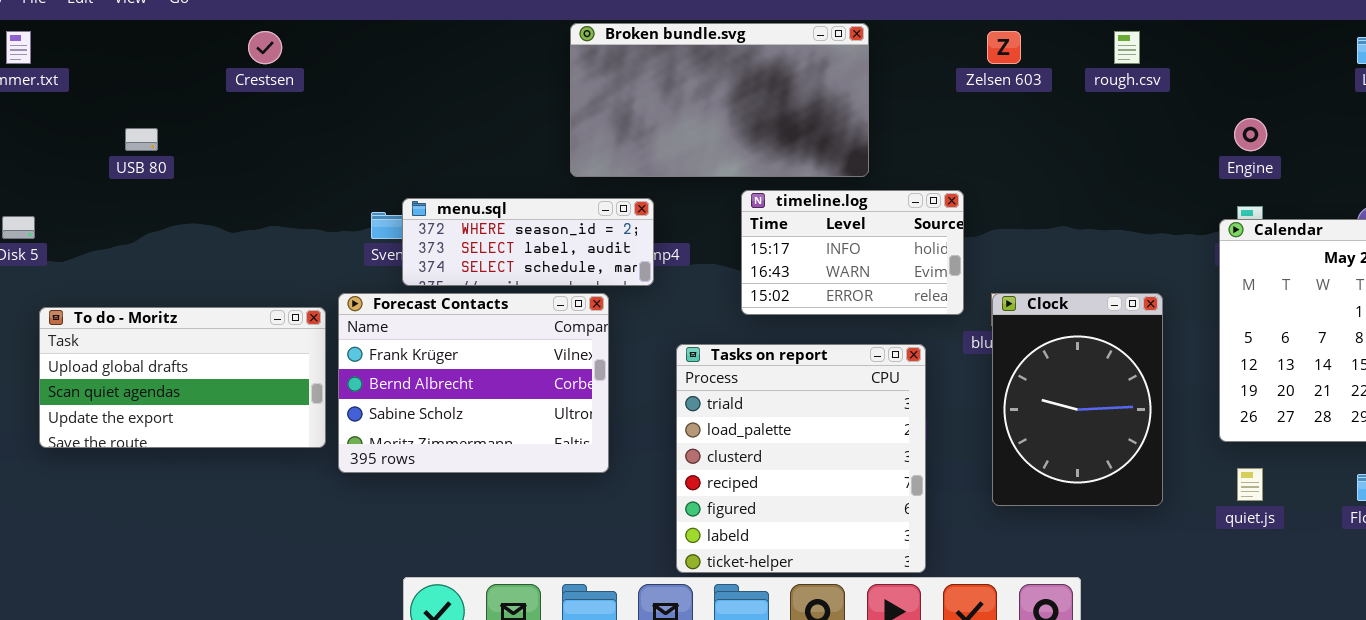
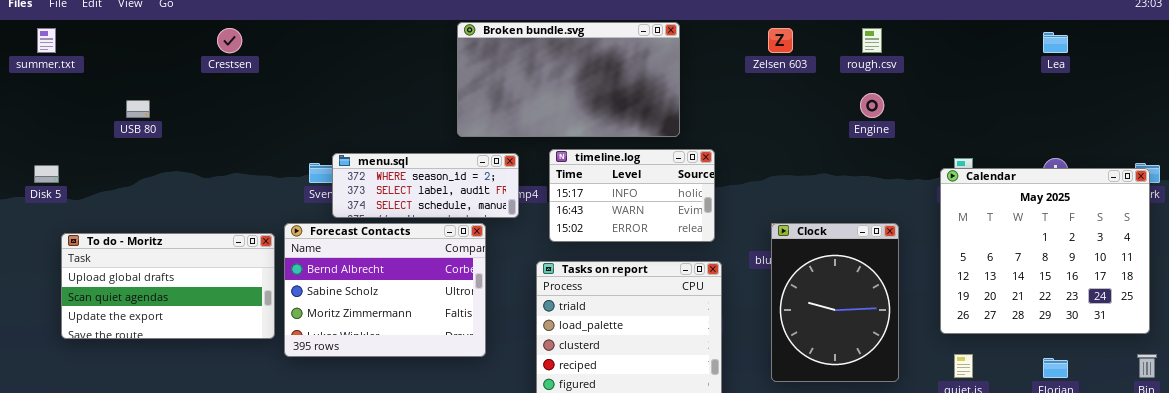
Engine: [1234,118,1267,151] -> [860,93,884,118], moved
timeline.log: [741,190,964,315] -> [549,149,715,242], moved
Forecast Contacts: [338,293,609,473] -> [284,223,486,357], scrolled down 1 row

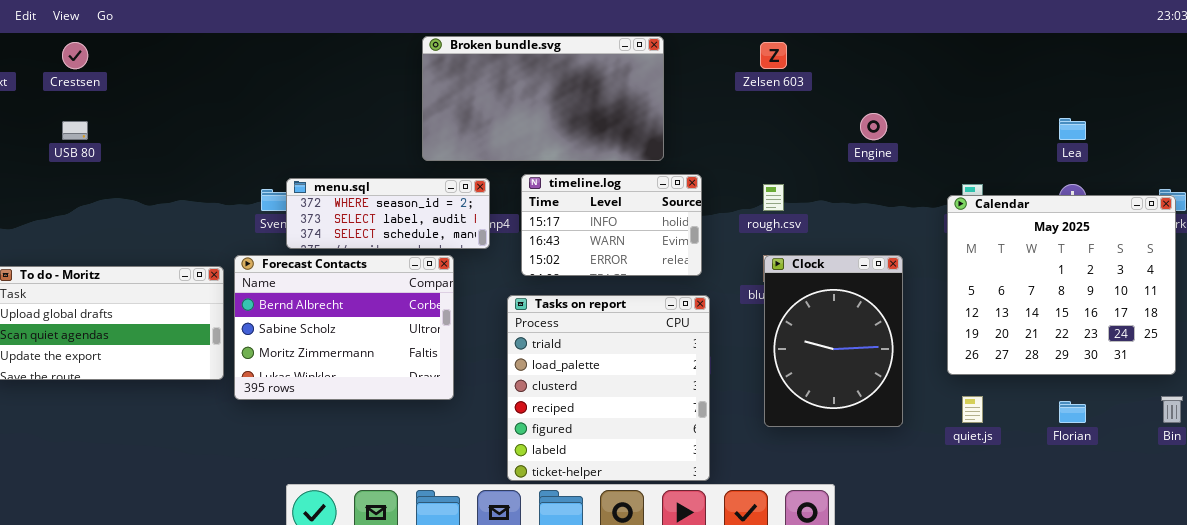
Crestsen: [217,28,242,53] -> [62,42,88,69], moved
rough.csv: [862,28,882,53] -> [763,184,784,211], moved
Lea: [1043,32,1068,53] -> [1059,118,1086,140], moved

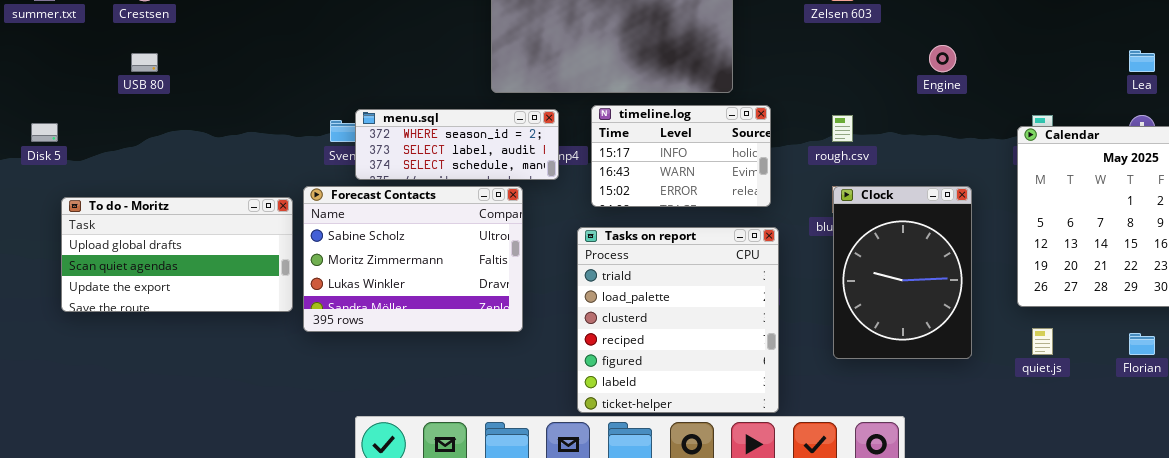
Forecast Contacts: [234,255,454,400] -> [303,186,523,332], scrolled down 1 row

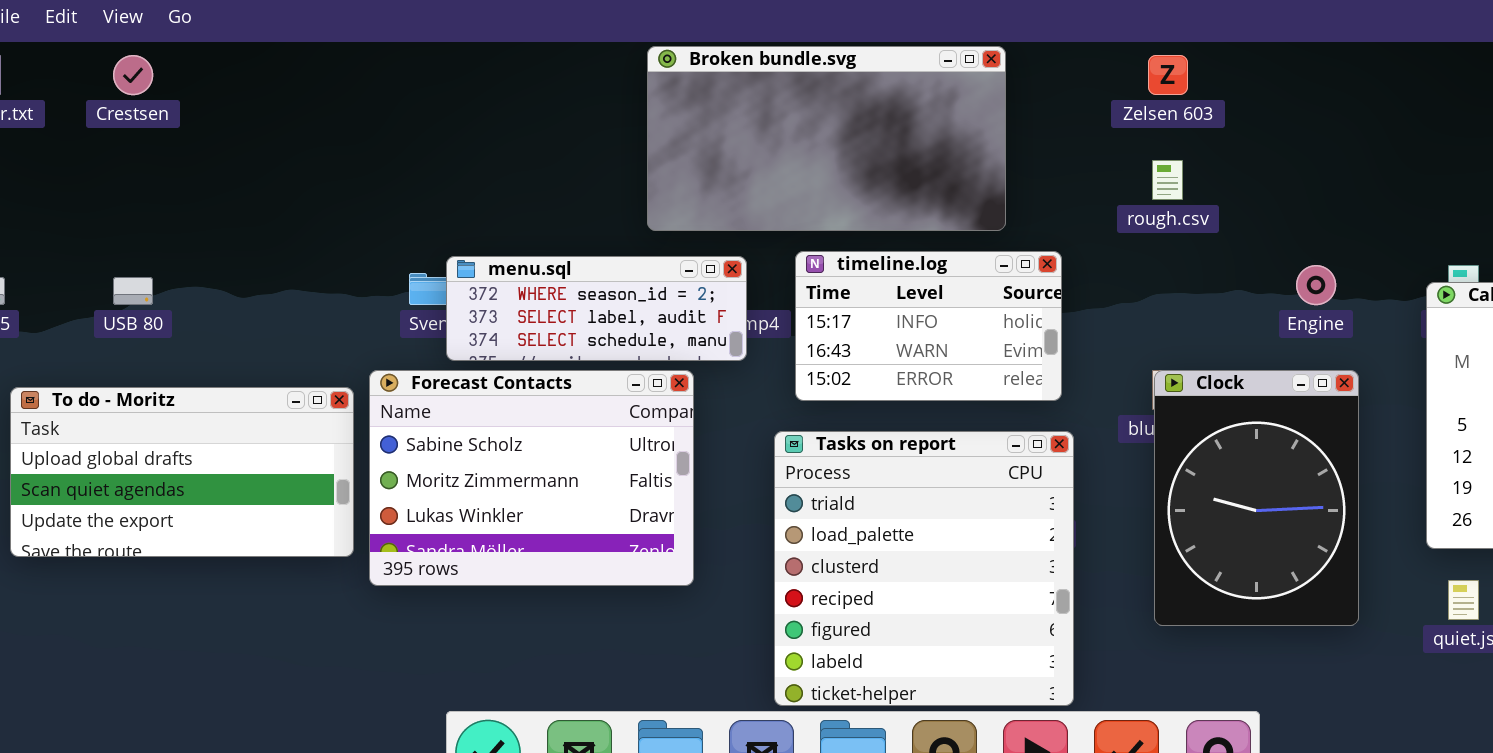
Engine: [929,45,956,72] -> [1296,265,1336,305], moved
USB 80: [131,53,158,72] -> [113,277,153,305], moved
rough.csv: [832,115,853,142] -> [1152,160,1183,200], moved

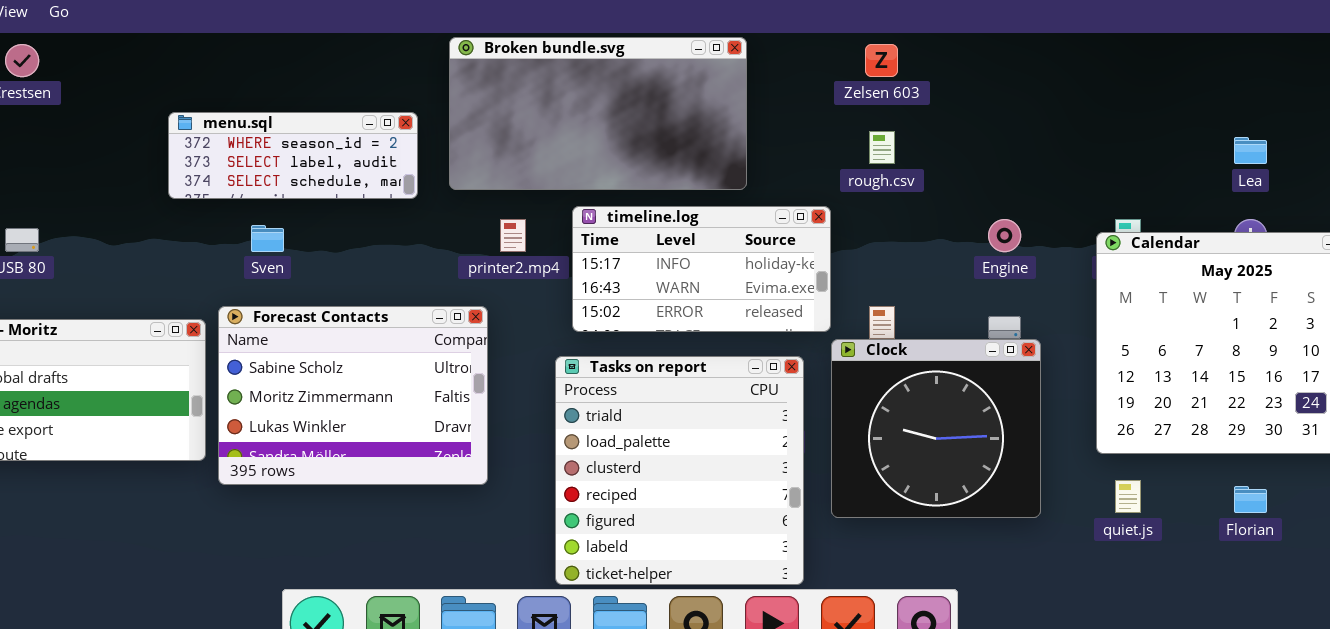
timeline.log: [795,251,1062,401] -> [572,206,831,332], resized
menu.sql: [446,256,747,361] -> [168,112,418,199], moved
Clock: [1154,370,1359,626] -> [831,339,1041,518], resized

